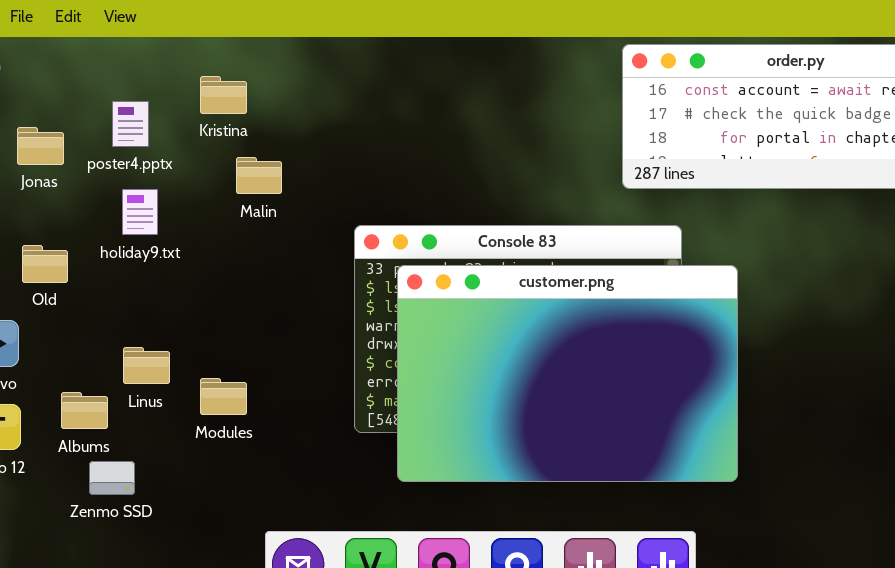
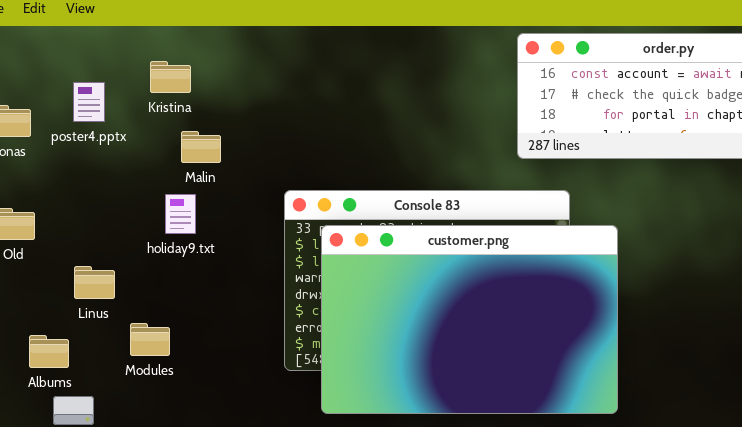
holiday9.txt: [122,189,158,235] -> [165,194,196,234], moved
Linus: [123,347,170,384] -> [74,266,115,299], moved
Modules: [200,378,247,415] -> [130,323,170,356], moved

